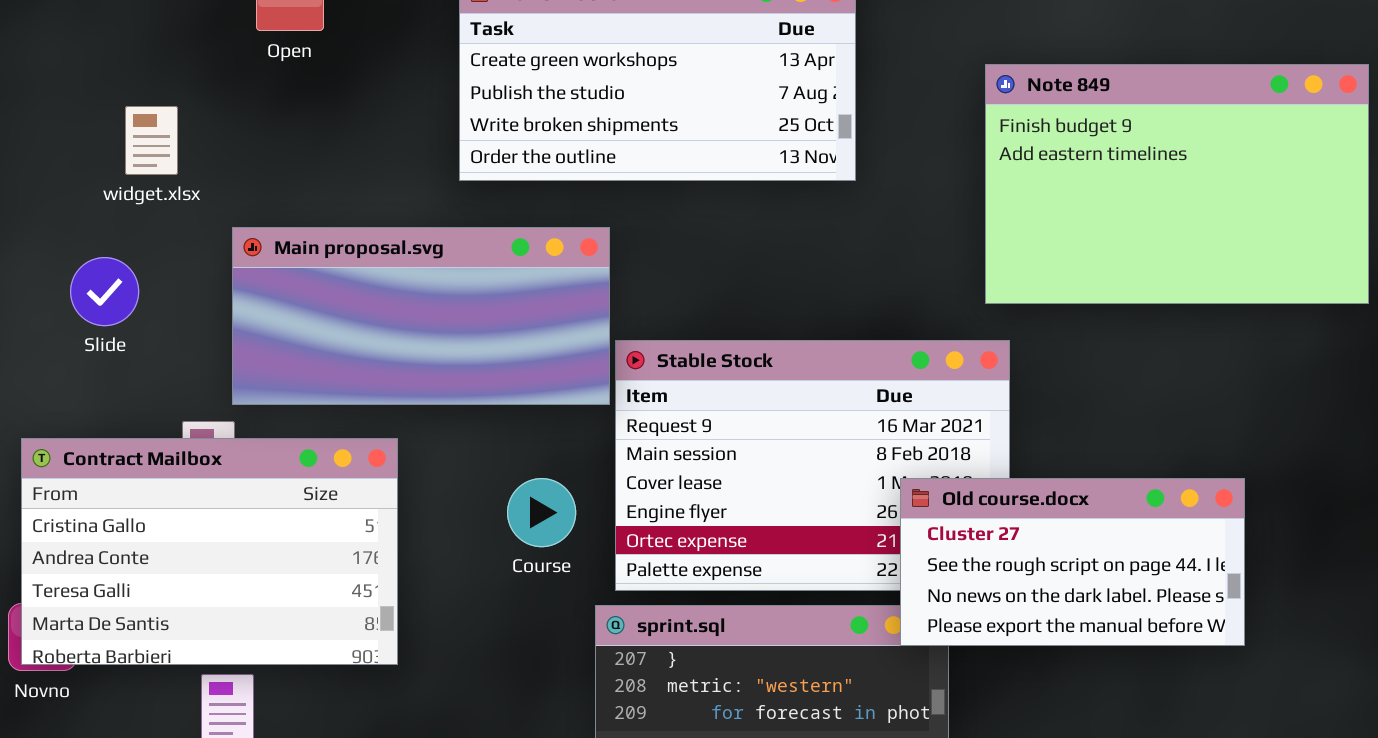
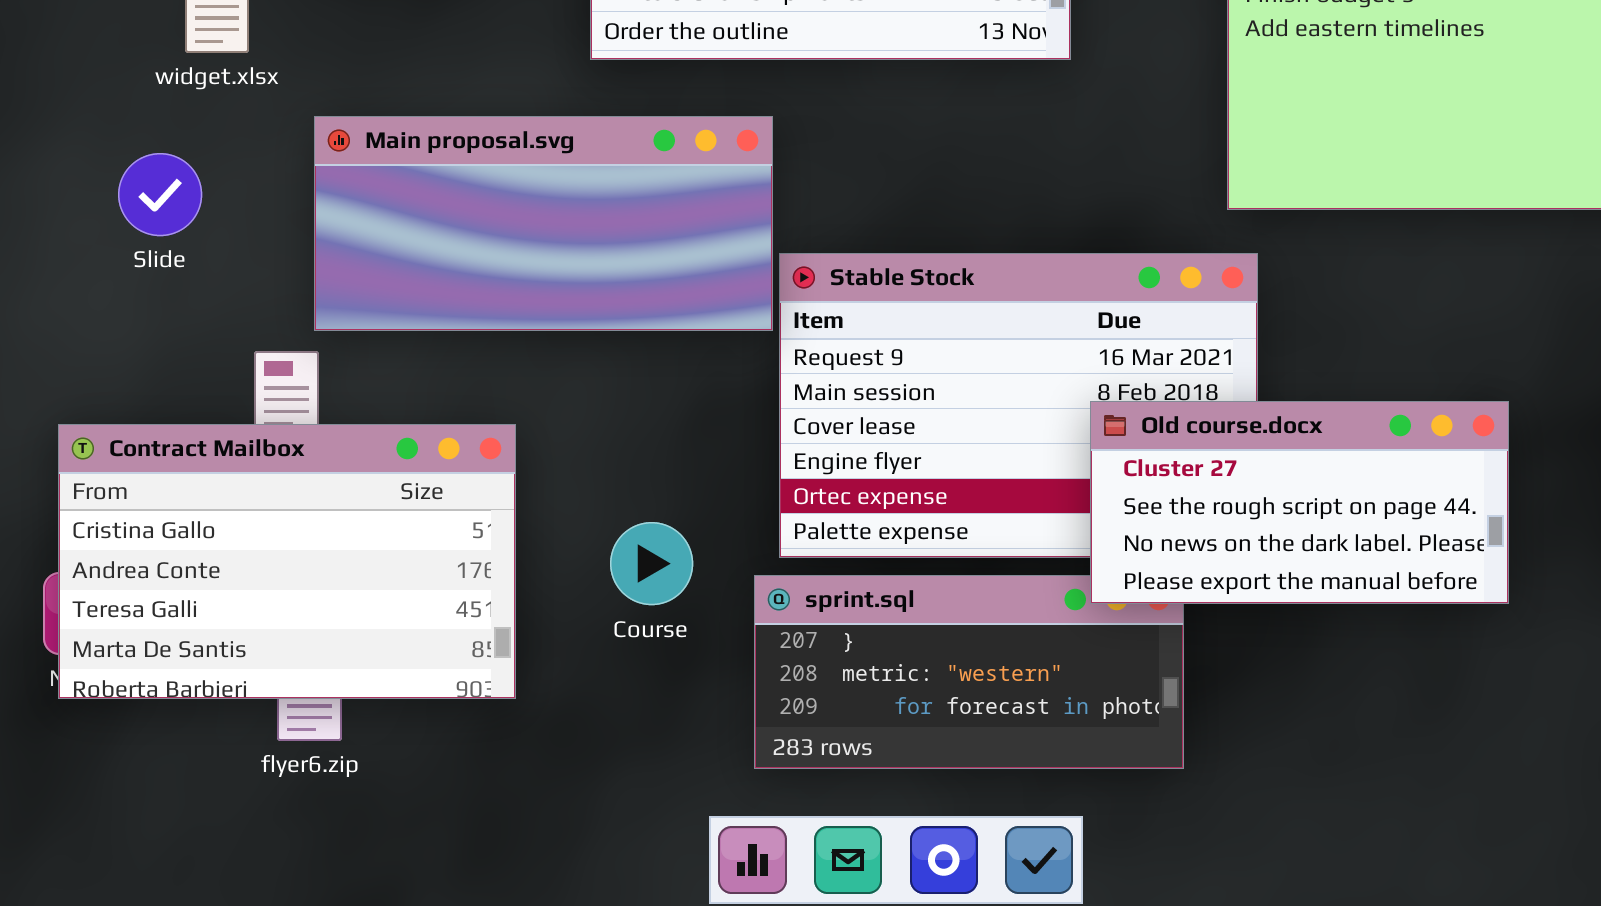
Contract Mailbox: [21,438,398,665] -> [58,424,516,699], moved
Course: [507,478,576,547] -> [610,522,693,605], moved
Old course.docx: [900,478,1245,646] -> [1090,401,1509,604], moved

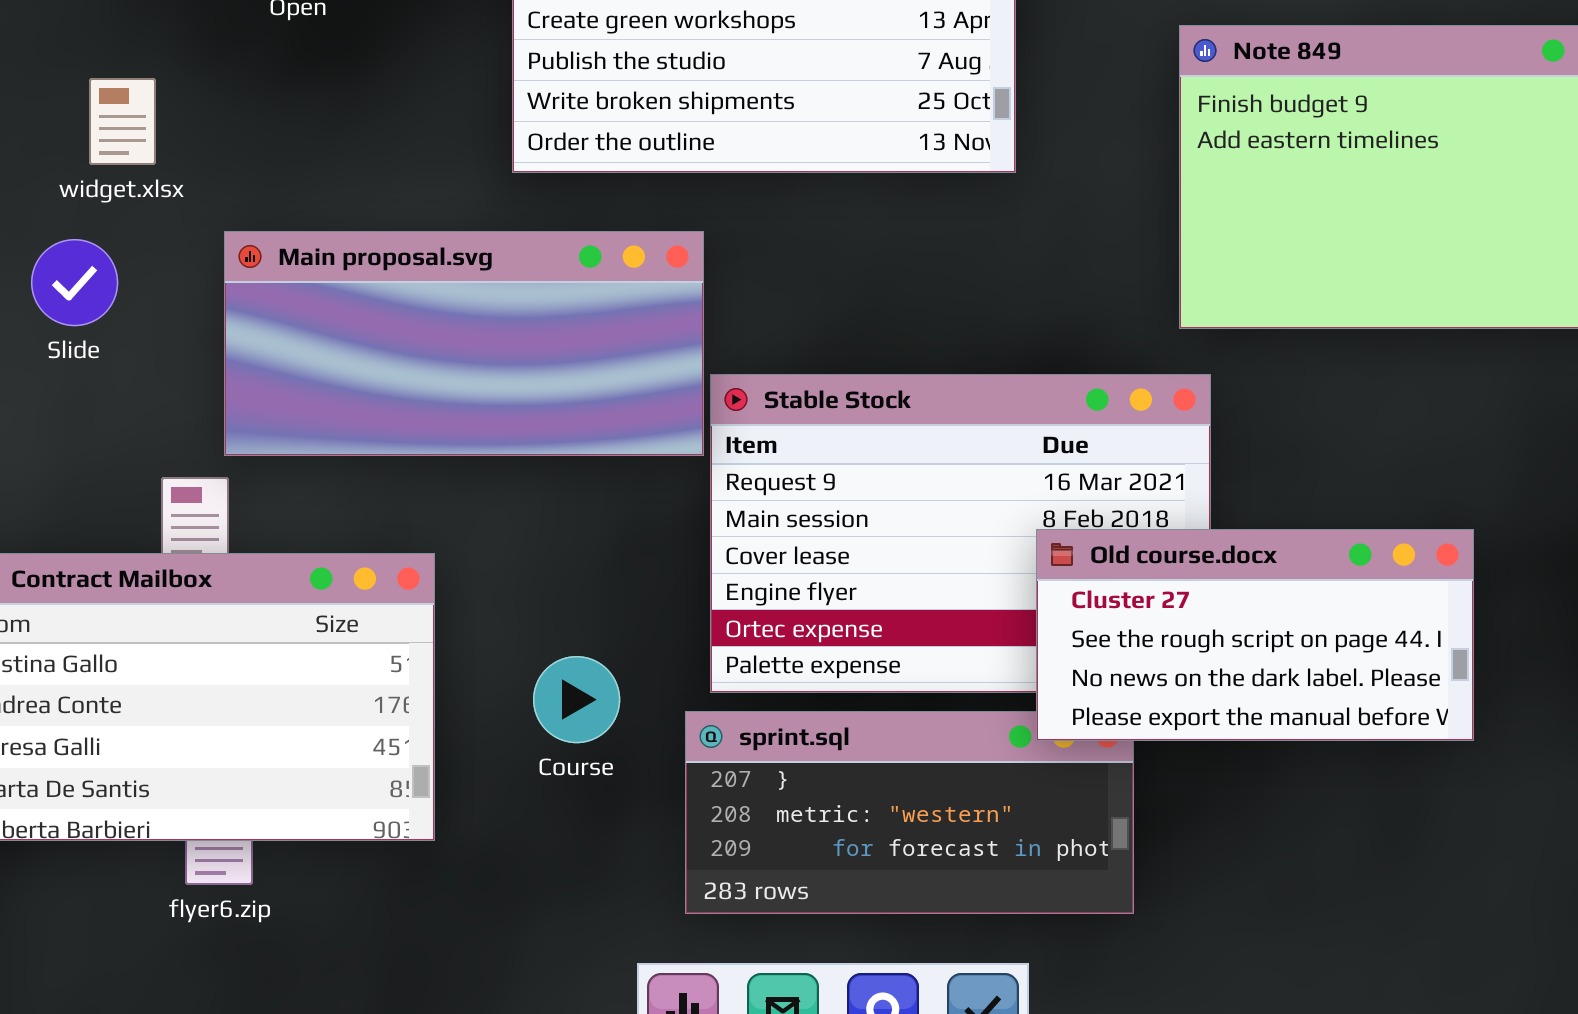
Slide: [118,153,202,236] -> [31,239,118,326], moved

